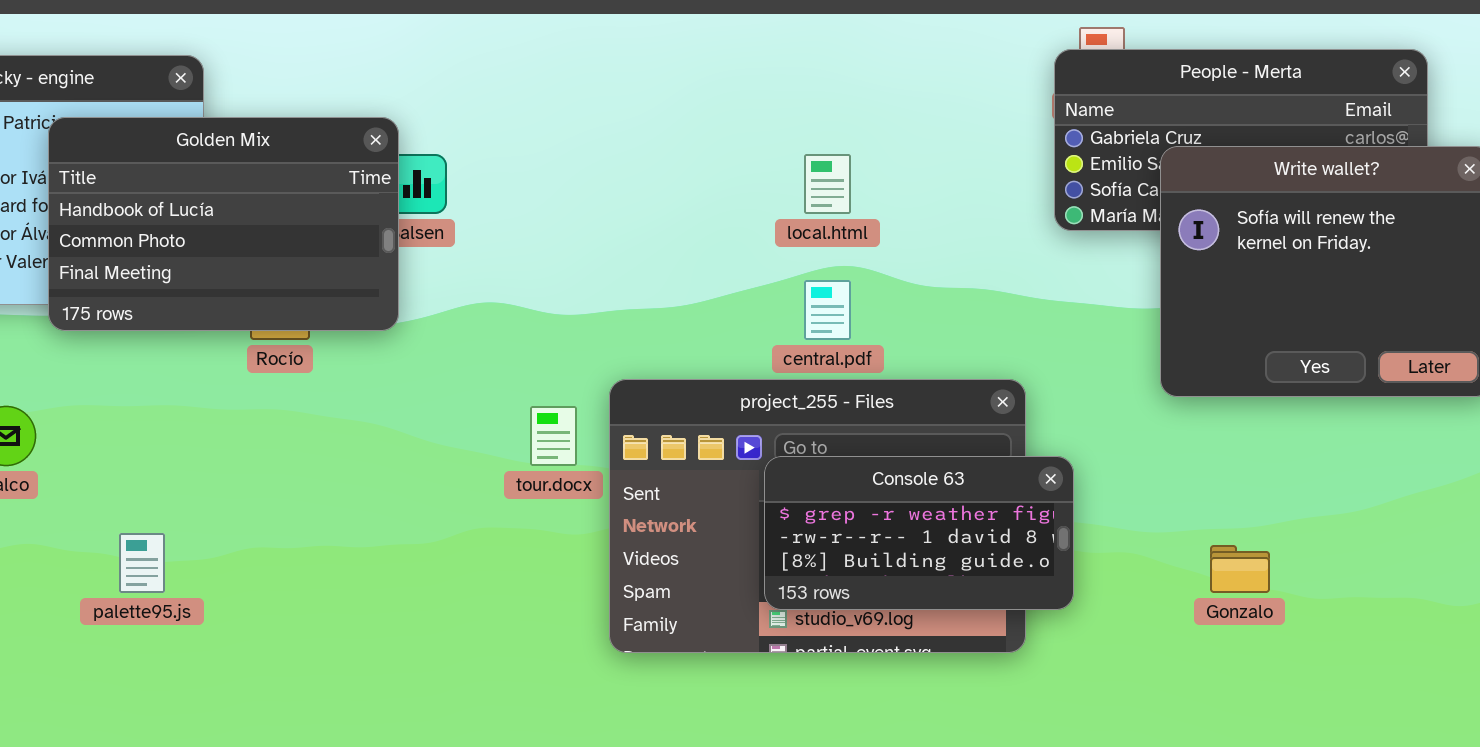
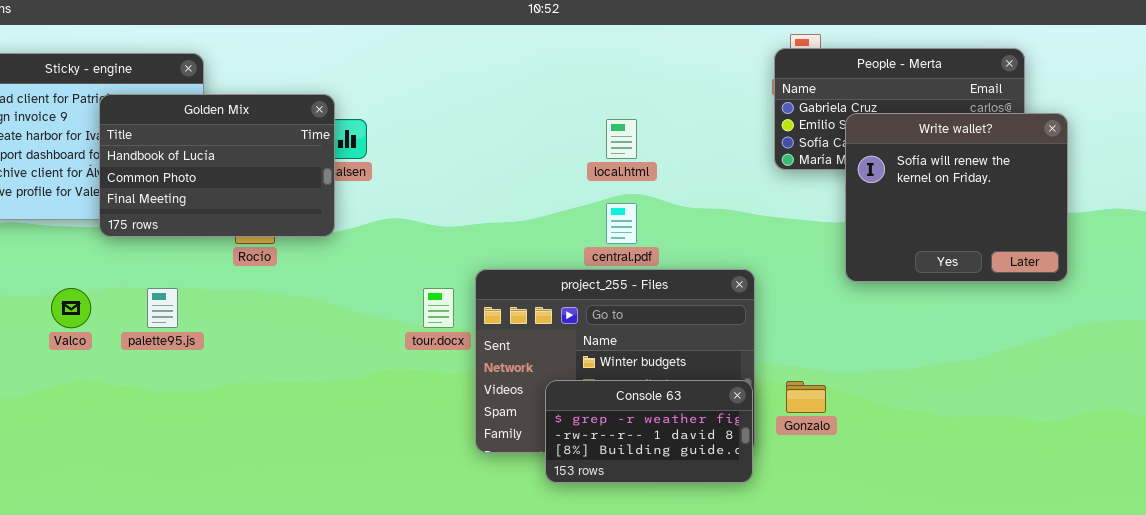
Console 63: [764,456,1074,610] -> [545,380,753,483], moved
palette95.js: [119,533,165,593] -> [147,288,178,328], moved
Gonzalo: [1210,545,1270,593] -> [786,381,826,413], moved

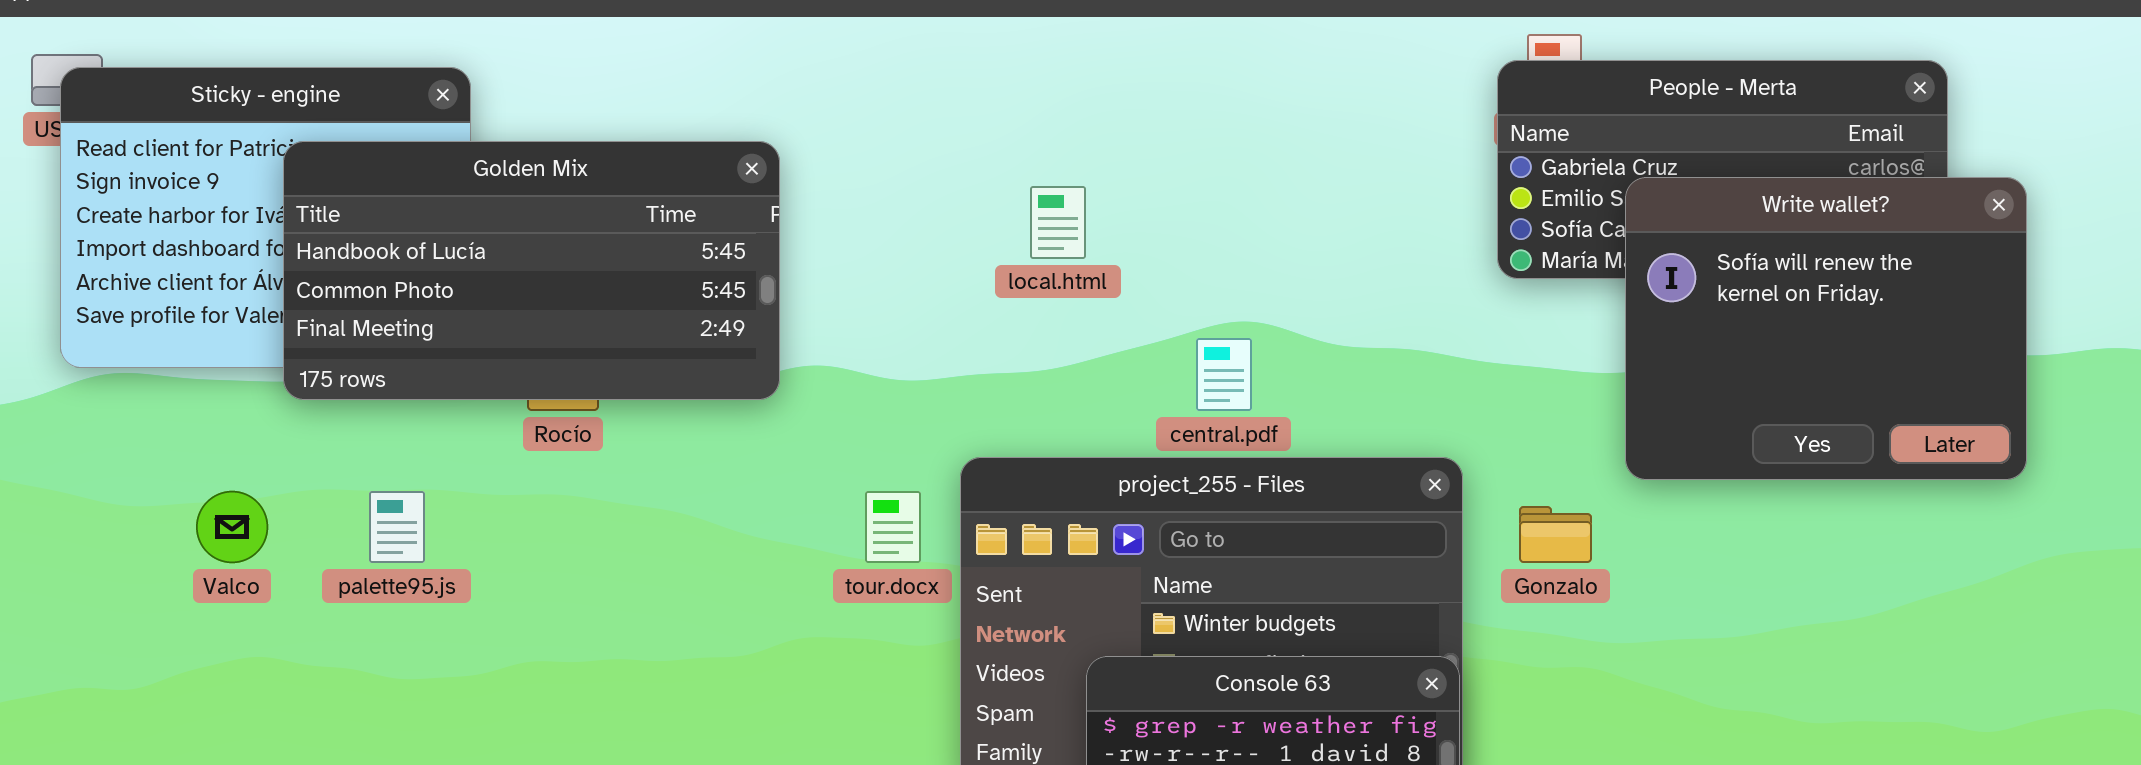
Golden Mix: [99,94,335,237] -> [283,141,780,400], resized
local.html: [606,119,637,159] -> [1030,186,1086,259], moved
Gonzalo: [786,381,826,413] -> [1519,506,1592,563], moved

